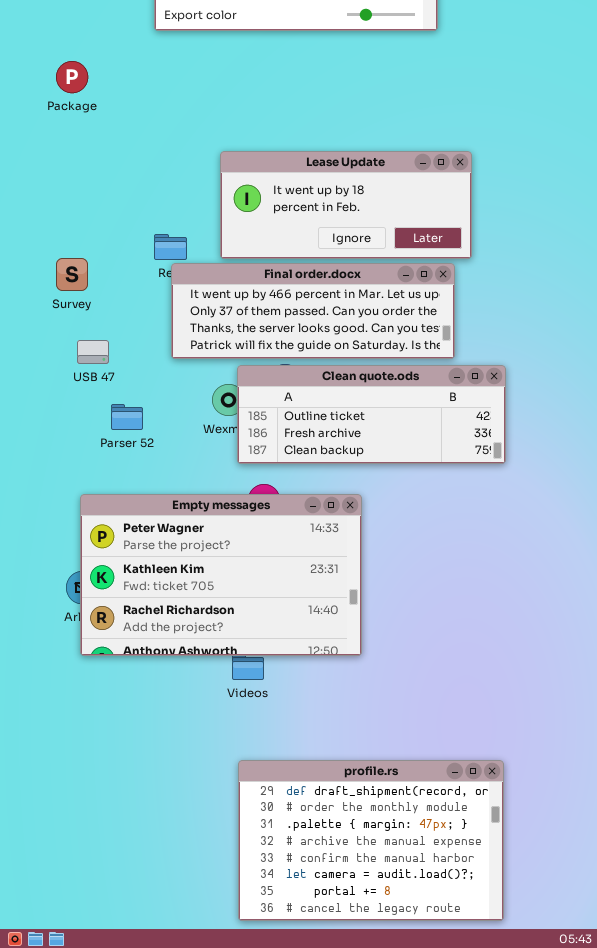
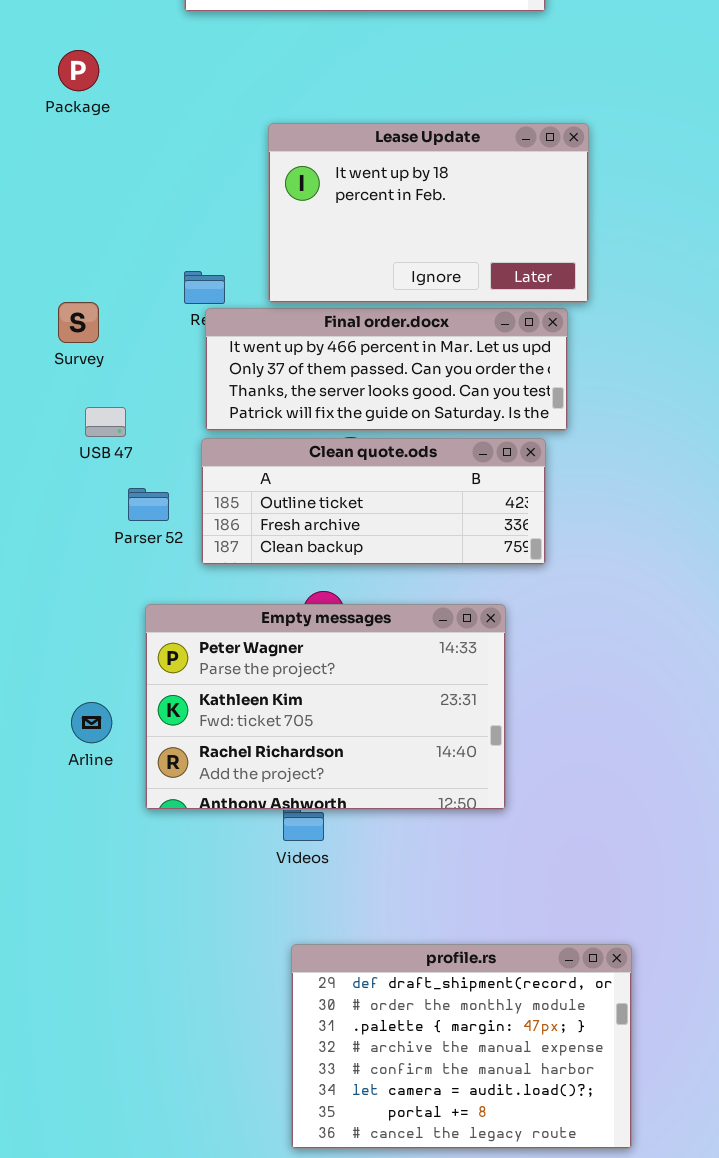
Lease Update: [220,151,472,259] -> [268,123,589,303], resized
Clean quote.ods: [237,365,506,464] -> [201,438,546,565], moved
Empty messages: [80,494,362,656] -> [145,604,506,810], moved

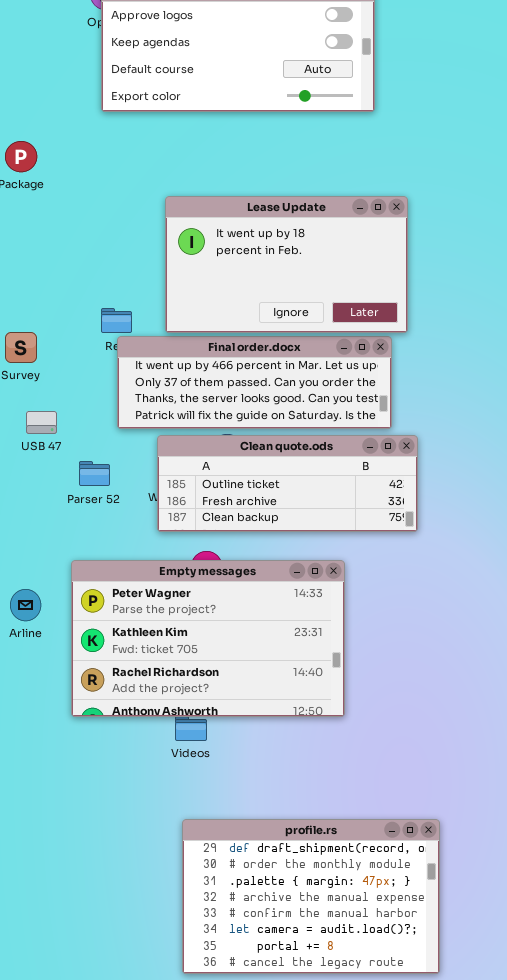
Clean quote.ods: [201,438,546,565] -> [157,435,418,532], moved
Parser 52: [128,488,169,521] -> [79,461,110,486], moved
Arline: [71,702,112,743] -> [10,589,41,621], moved

